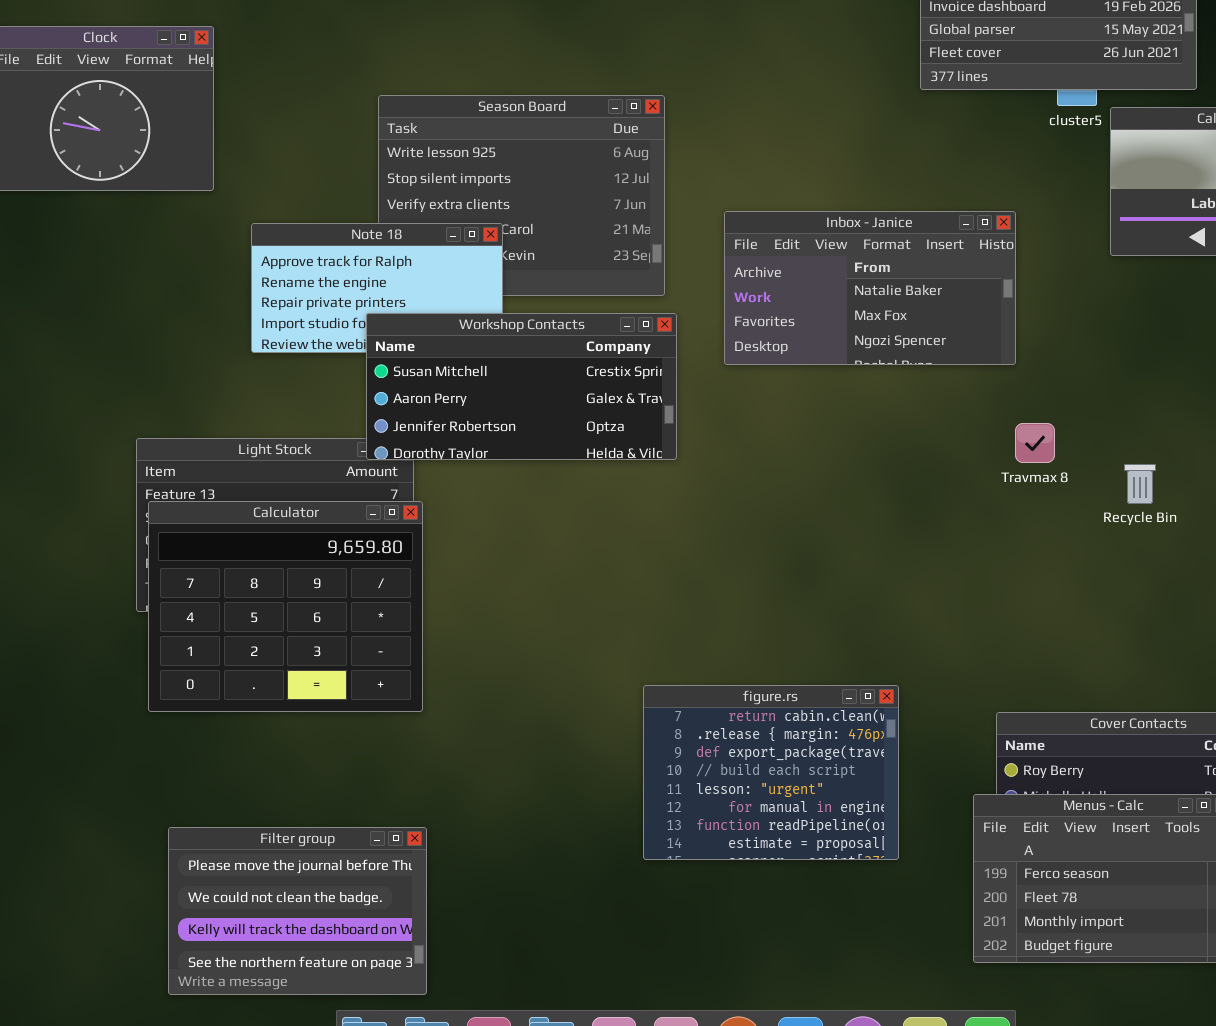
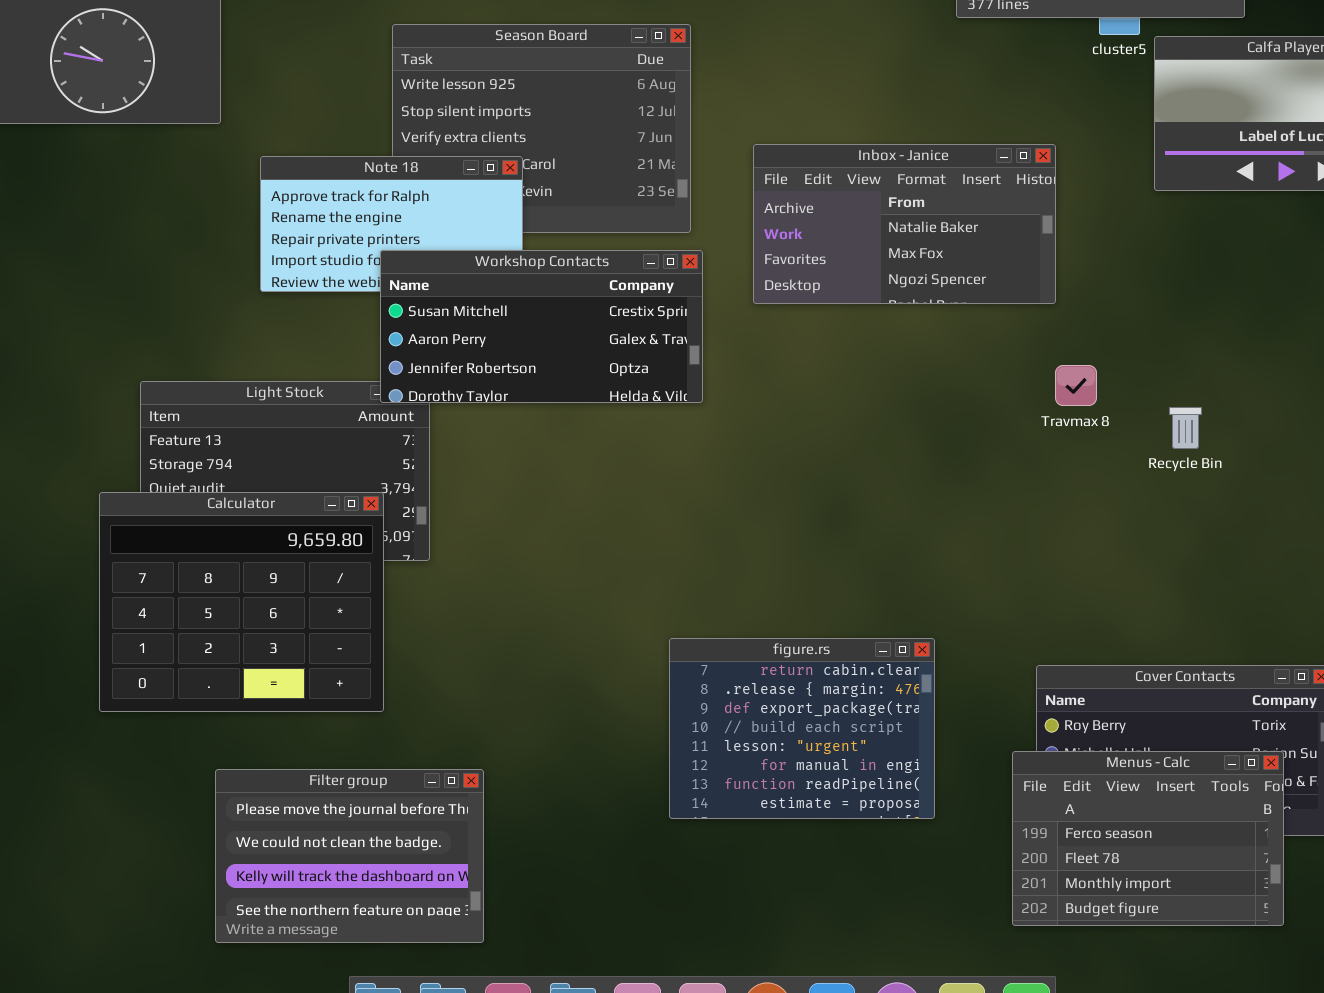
Calculator: [148,501,423,712] -> [99,492,384,712], moved
Filter group: [168,827,427,995] -> [215,769,484,943], moved

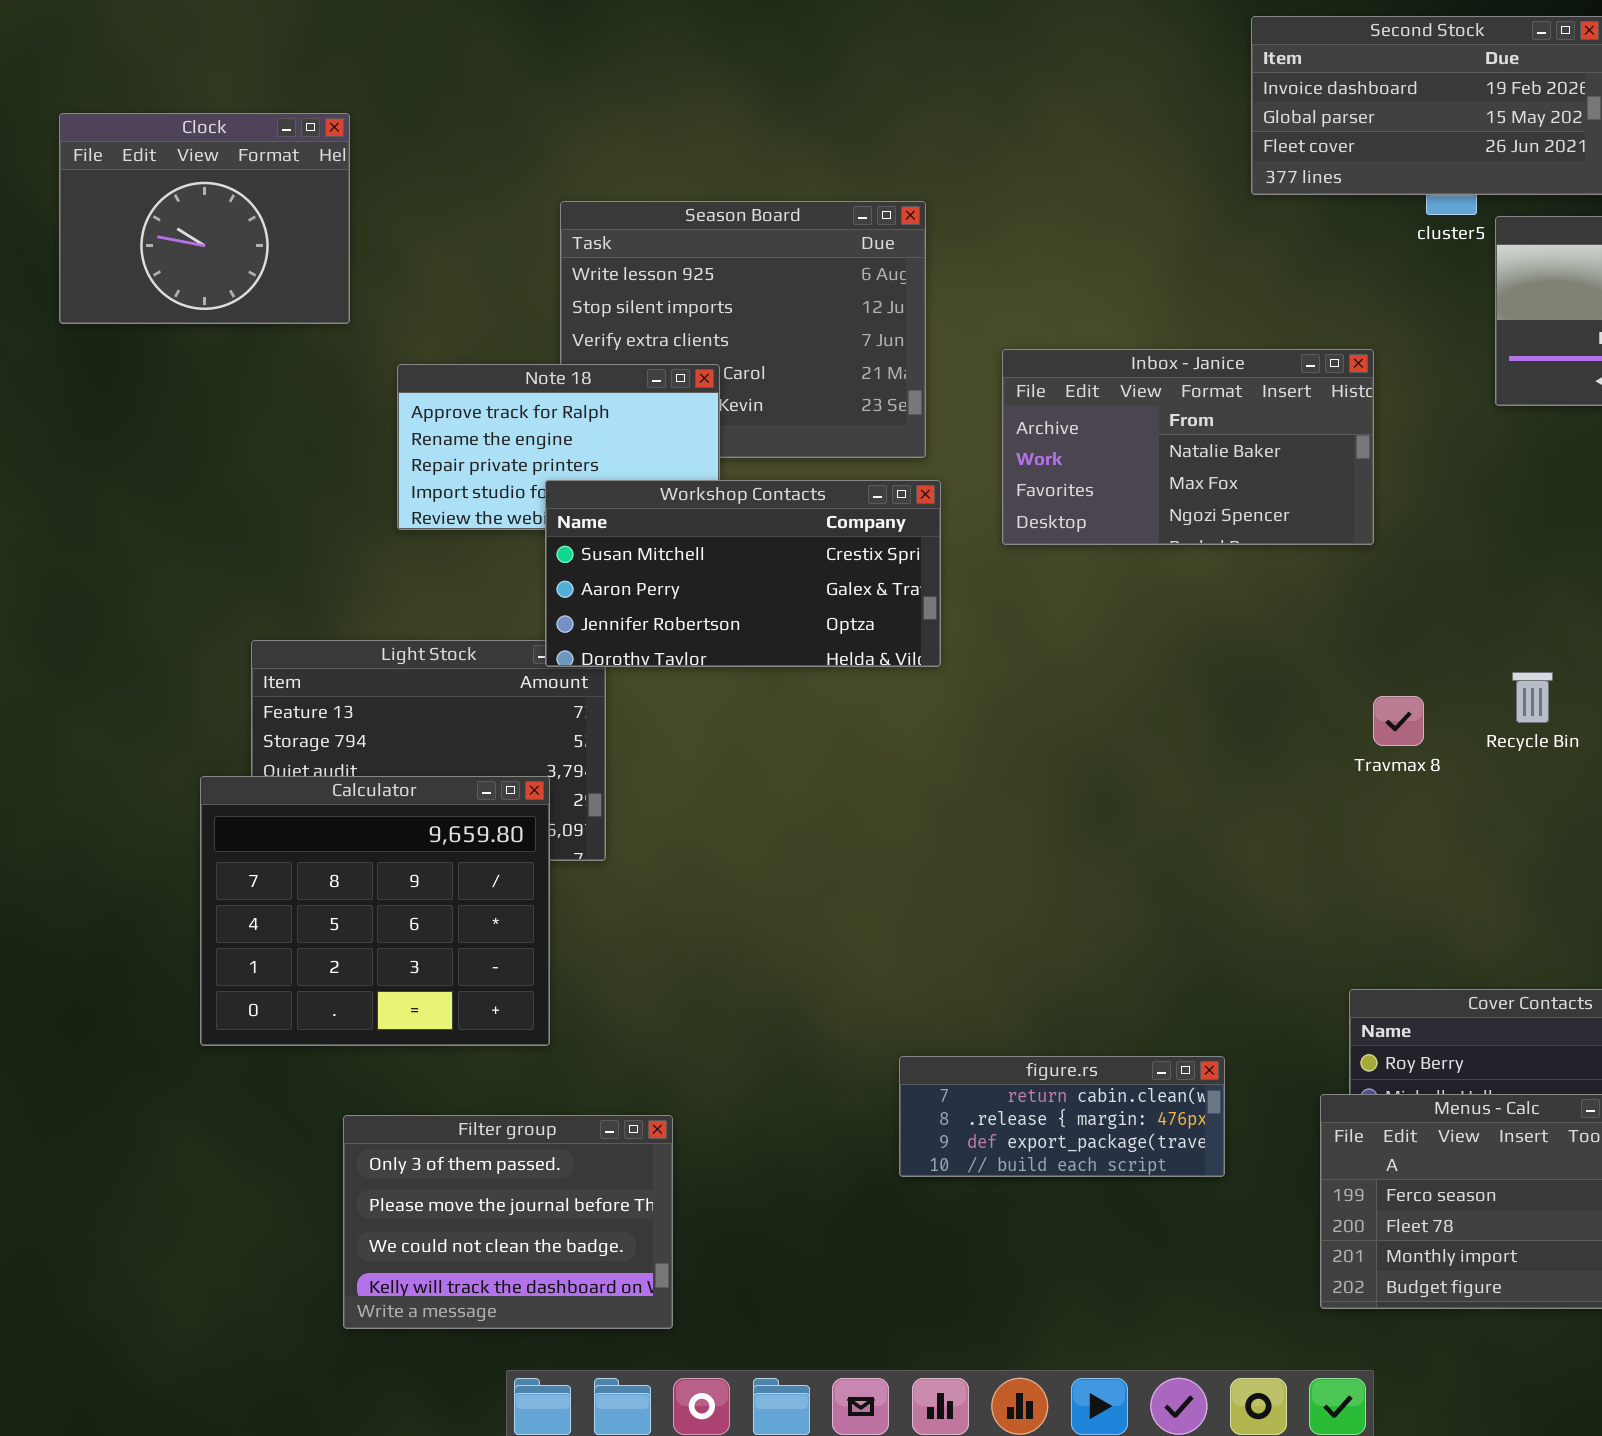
Travmax 8: [1055,365,1097,406] -> [1373,696,1424,746], moved
figure.rs: [669,638,935,819] -> [899,1056,1225,1177], resized
Filter group: [215,769,484,943] -> [343,1115,673,1329], scrolled up 1 row

